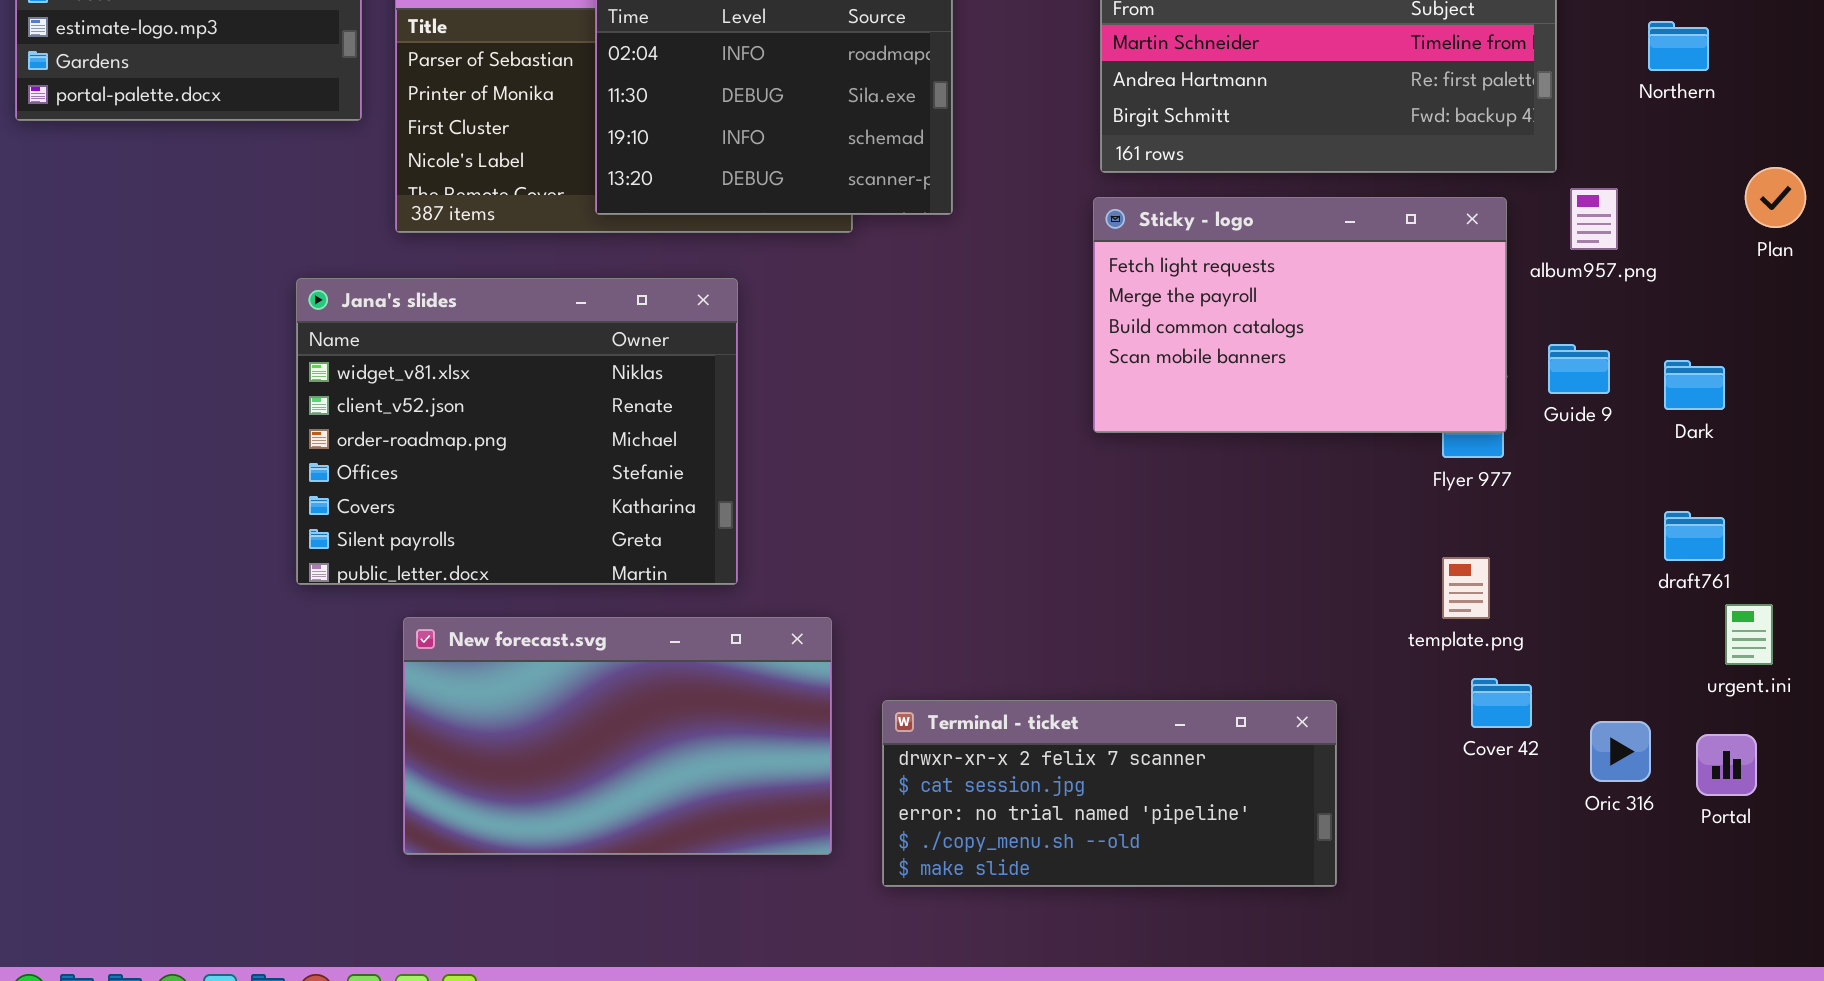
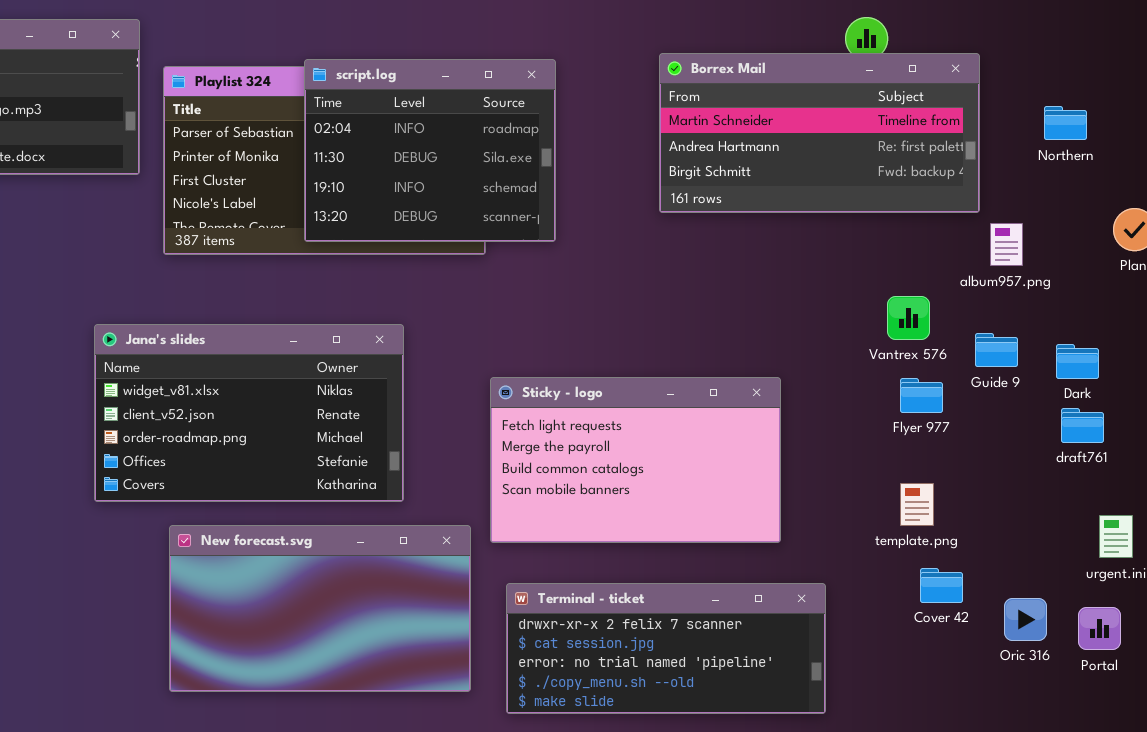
Sticky - logo: [1093,197,1507,433] -> [490,377,781,543], moved
Jana's slides: [296,278,738,585] -> [94,324,404,502], resized
draft761: [1664,511,1725,561] -> [1061,408,1104,443], moved

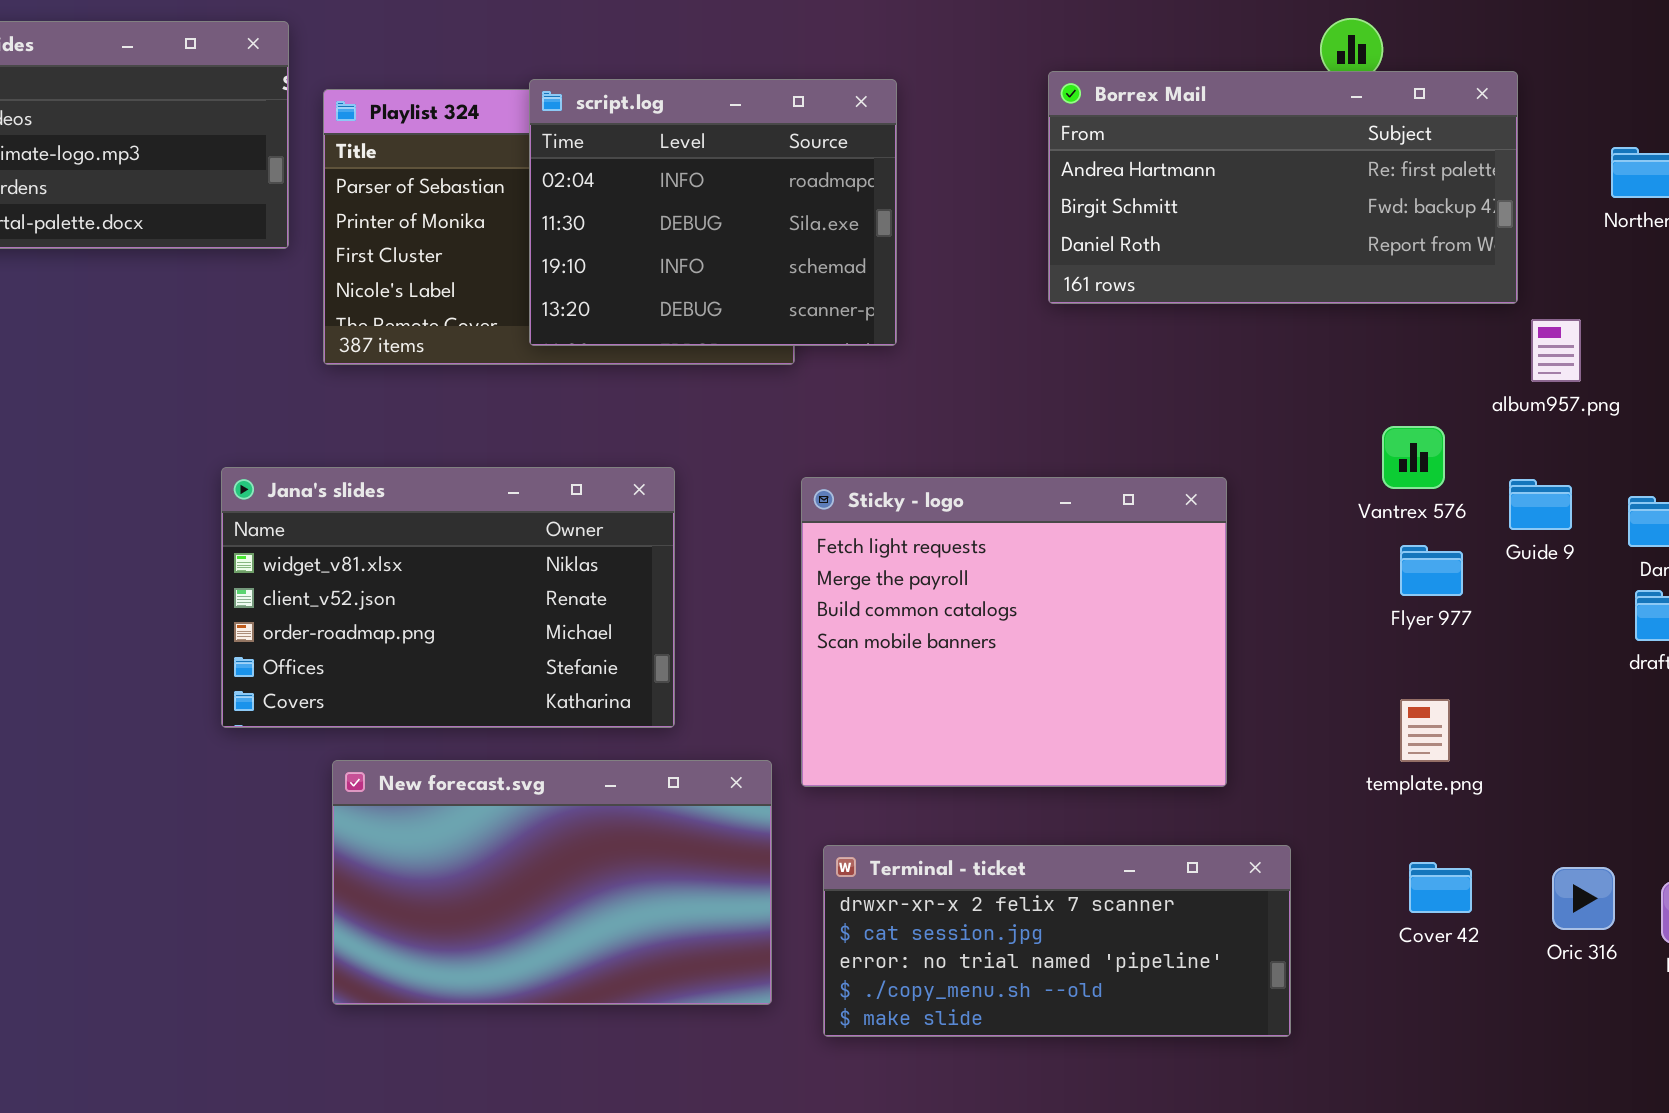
Borrex Mail: [659,53,980,213] -> [1048,71,1518,304], scrolled down 1 row
Sticky - logo: [490,377,781,543] -> [801,477,1227,787], resized
Cover 42: [920,568,963,603] -> [1409,862,1472,913], moved

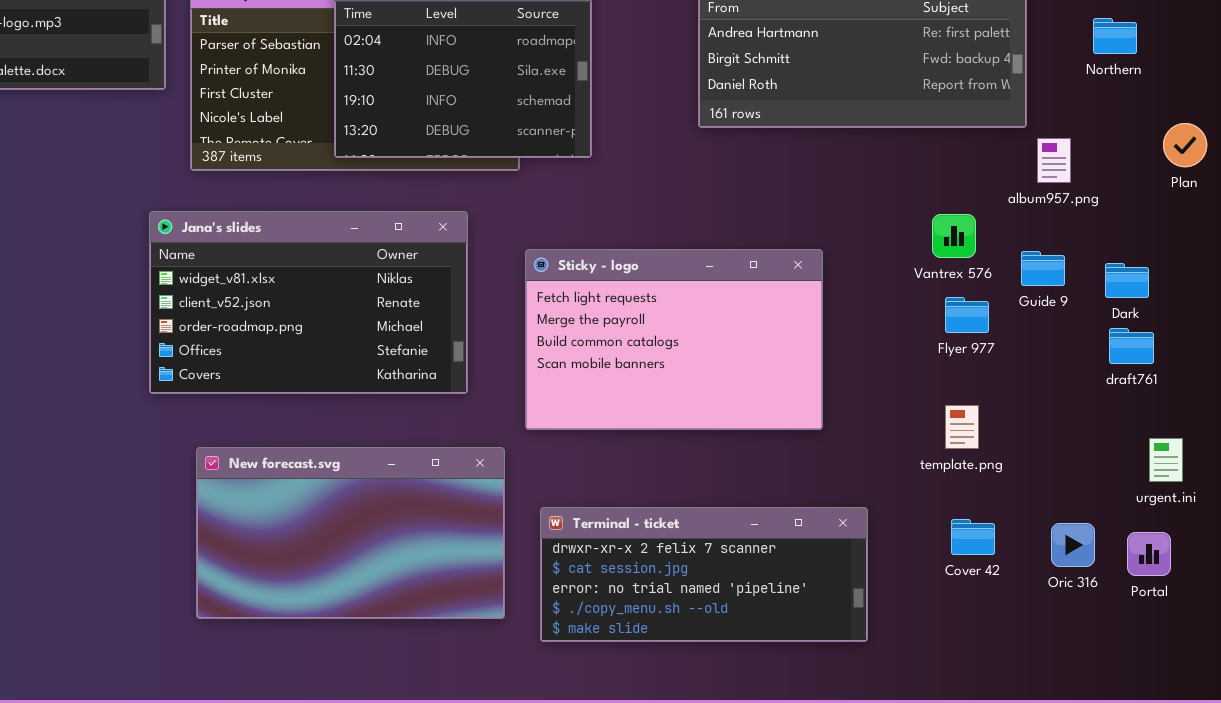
Jana's slides: [221,467,675,728] -> [149,211,468,394], moved
Sticky - logo: [801,477,1227,787] -> [525,249,823,430], resized

